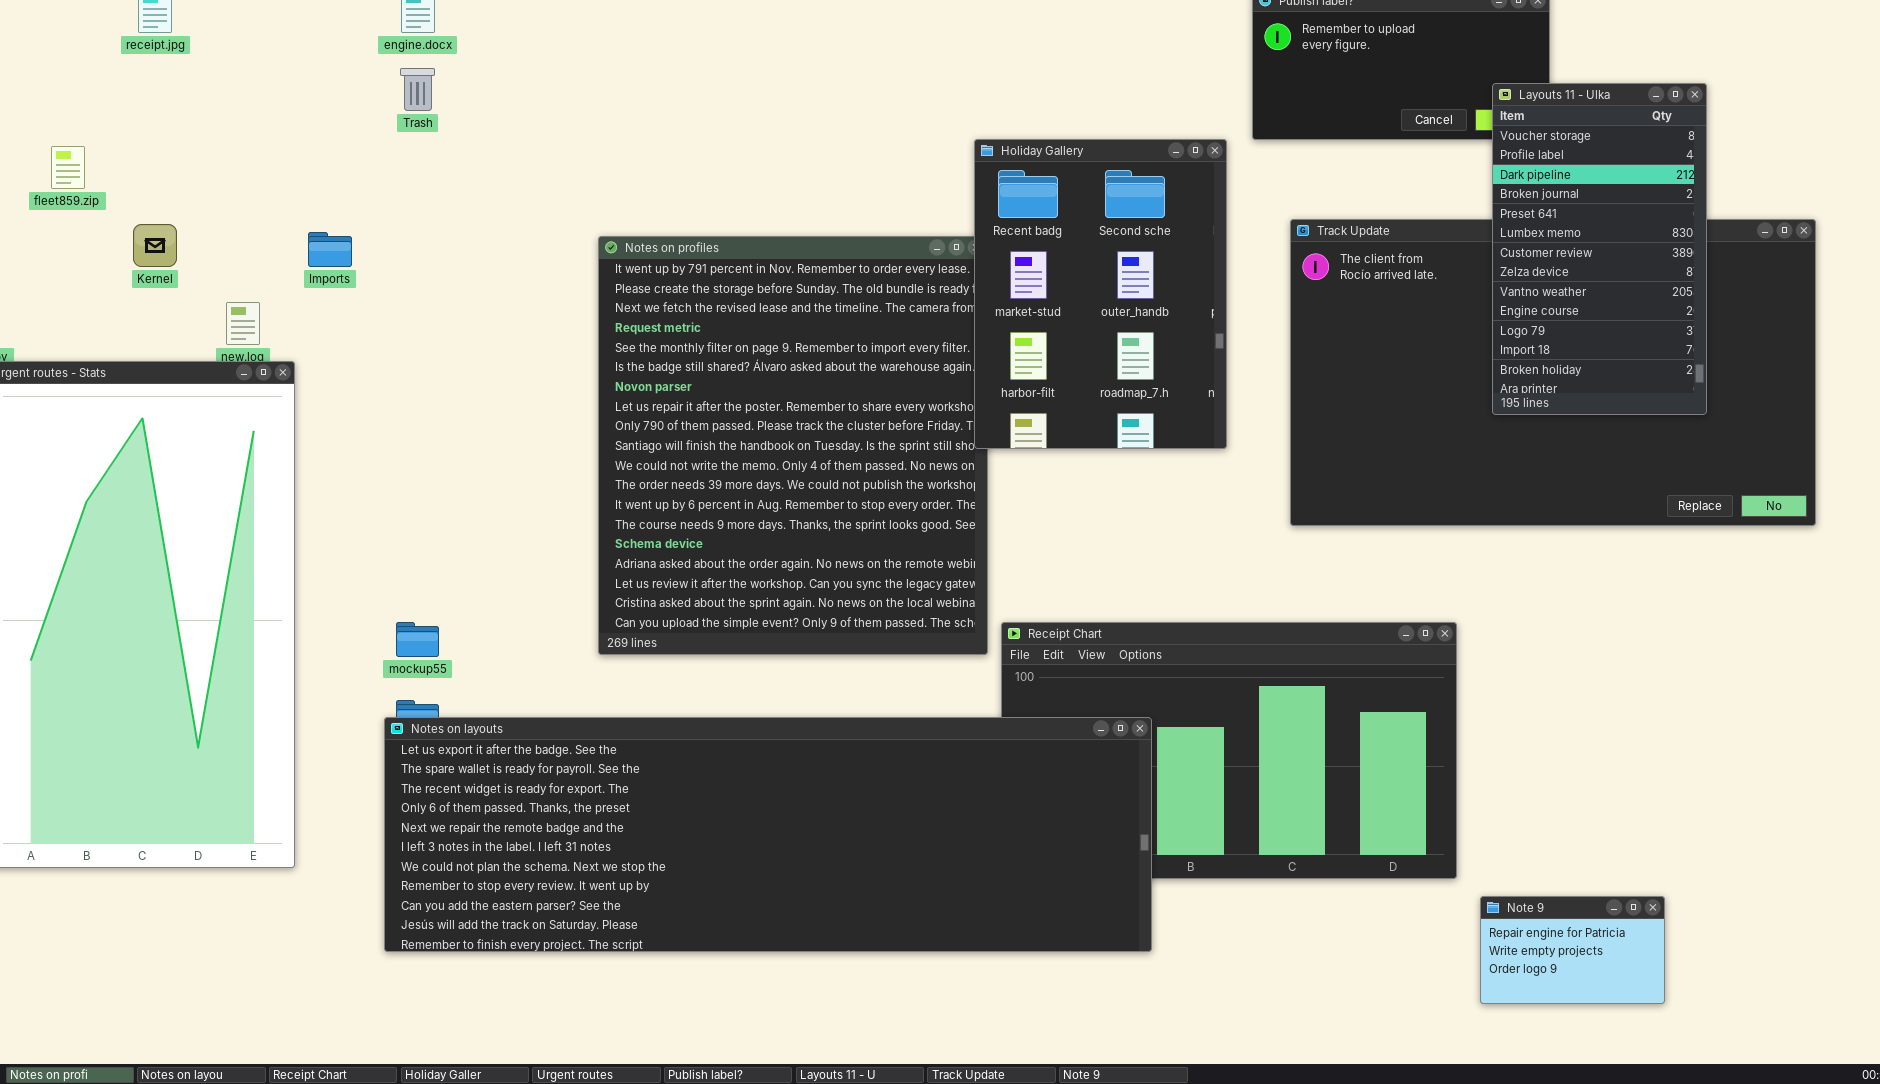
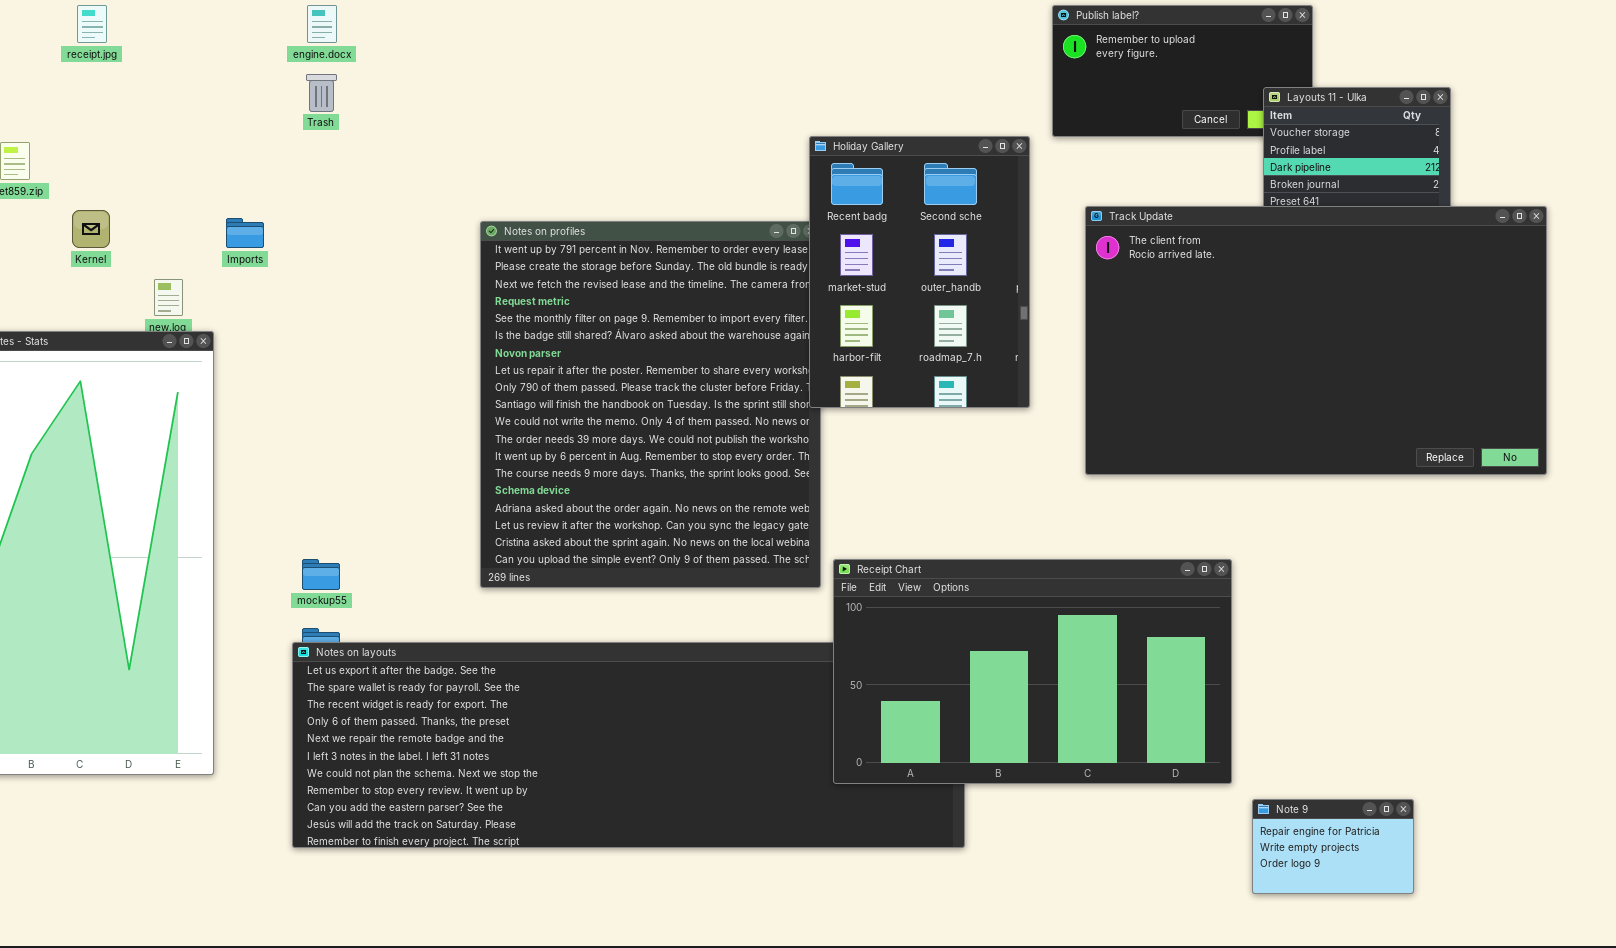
Track Update: [1290,219,1816,526] -> [1085,206,1547,475], raised
Receipt Chart: [1001,622,1457,879] -> [833,559,1232,784], raised

